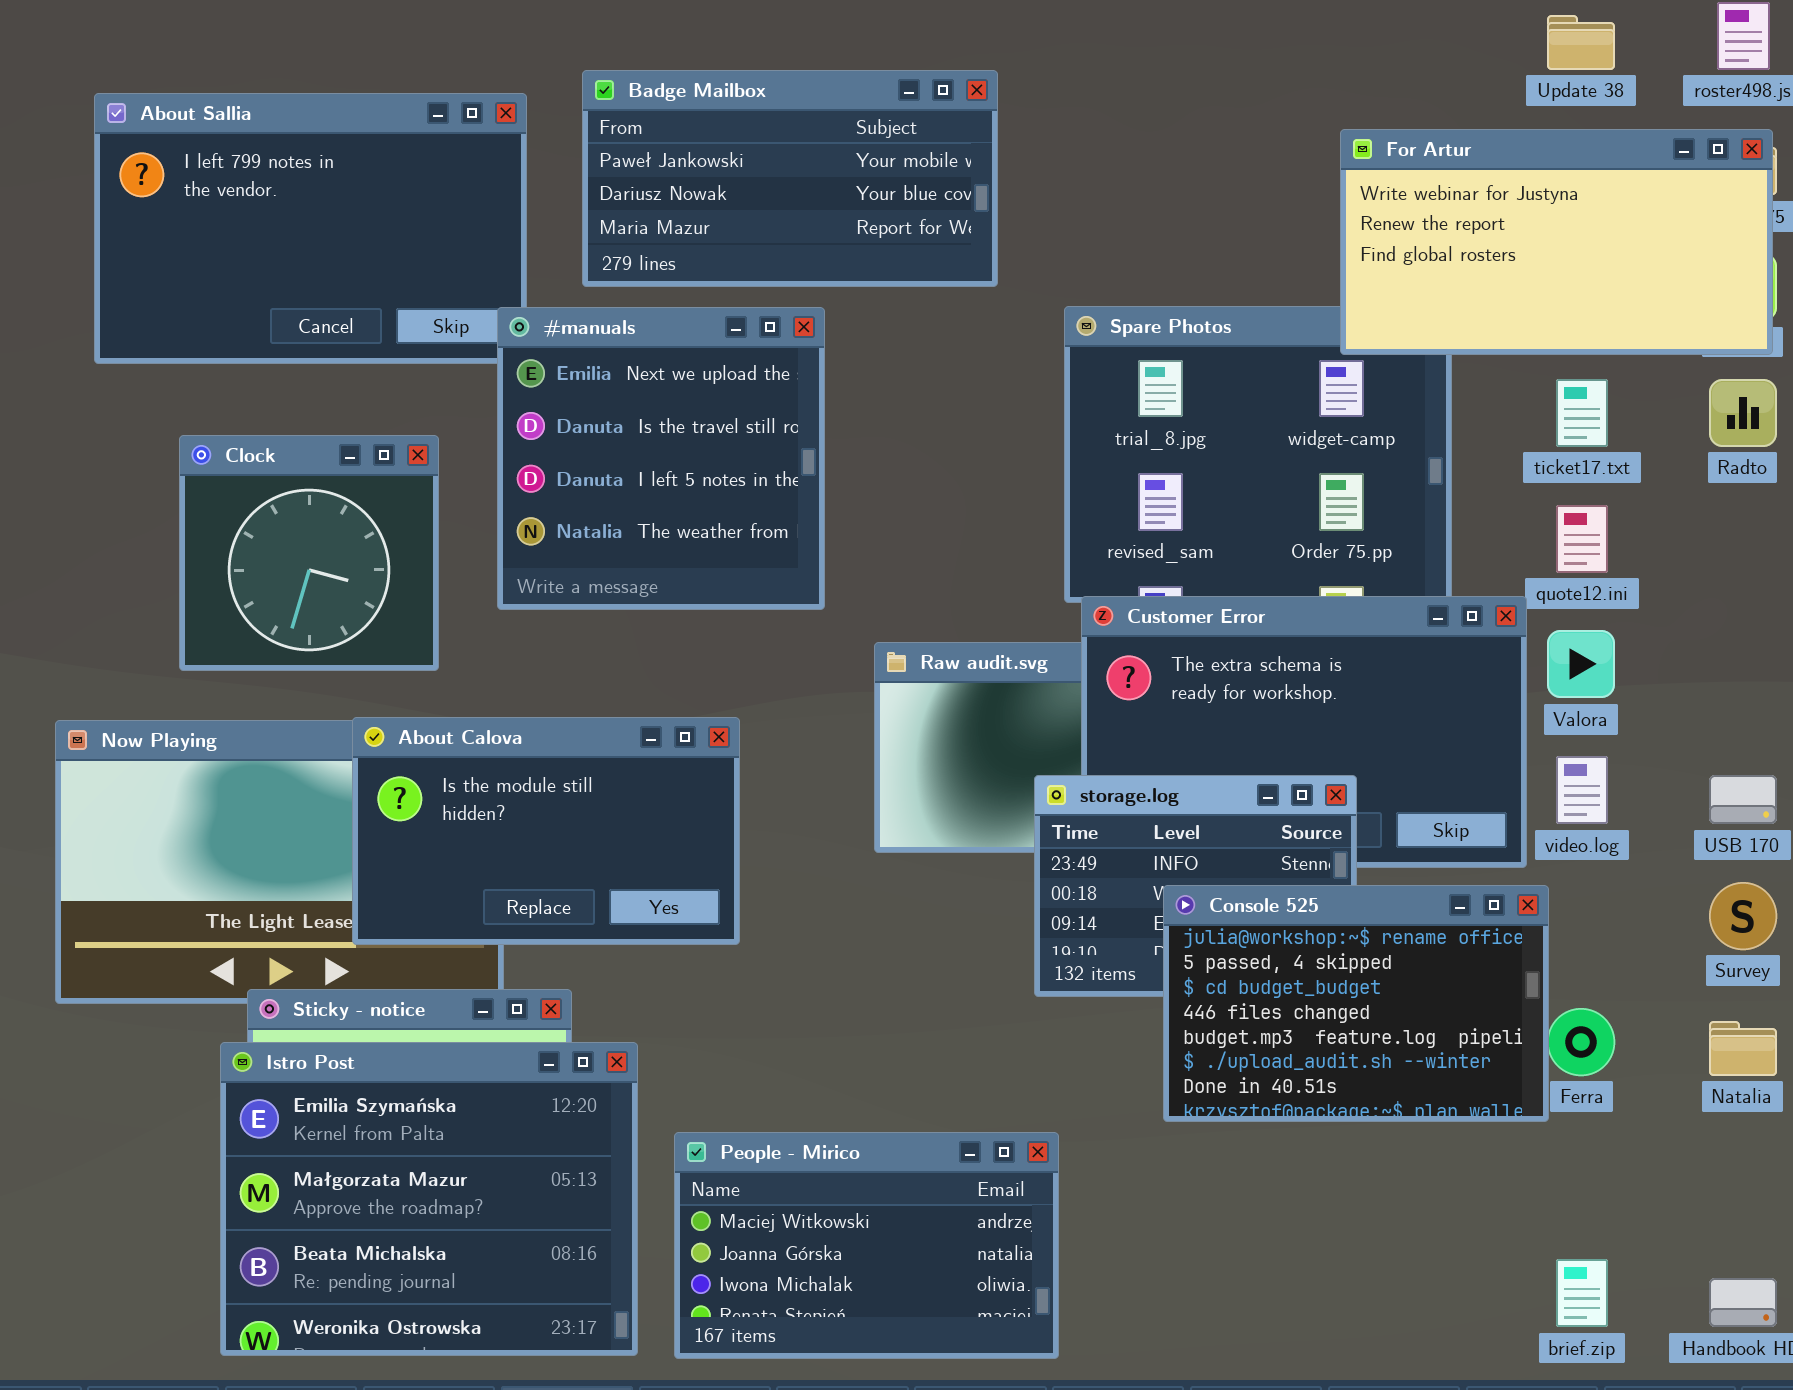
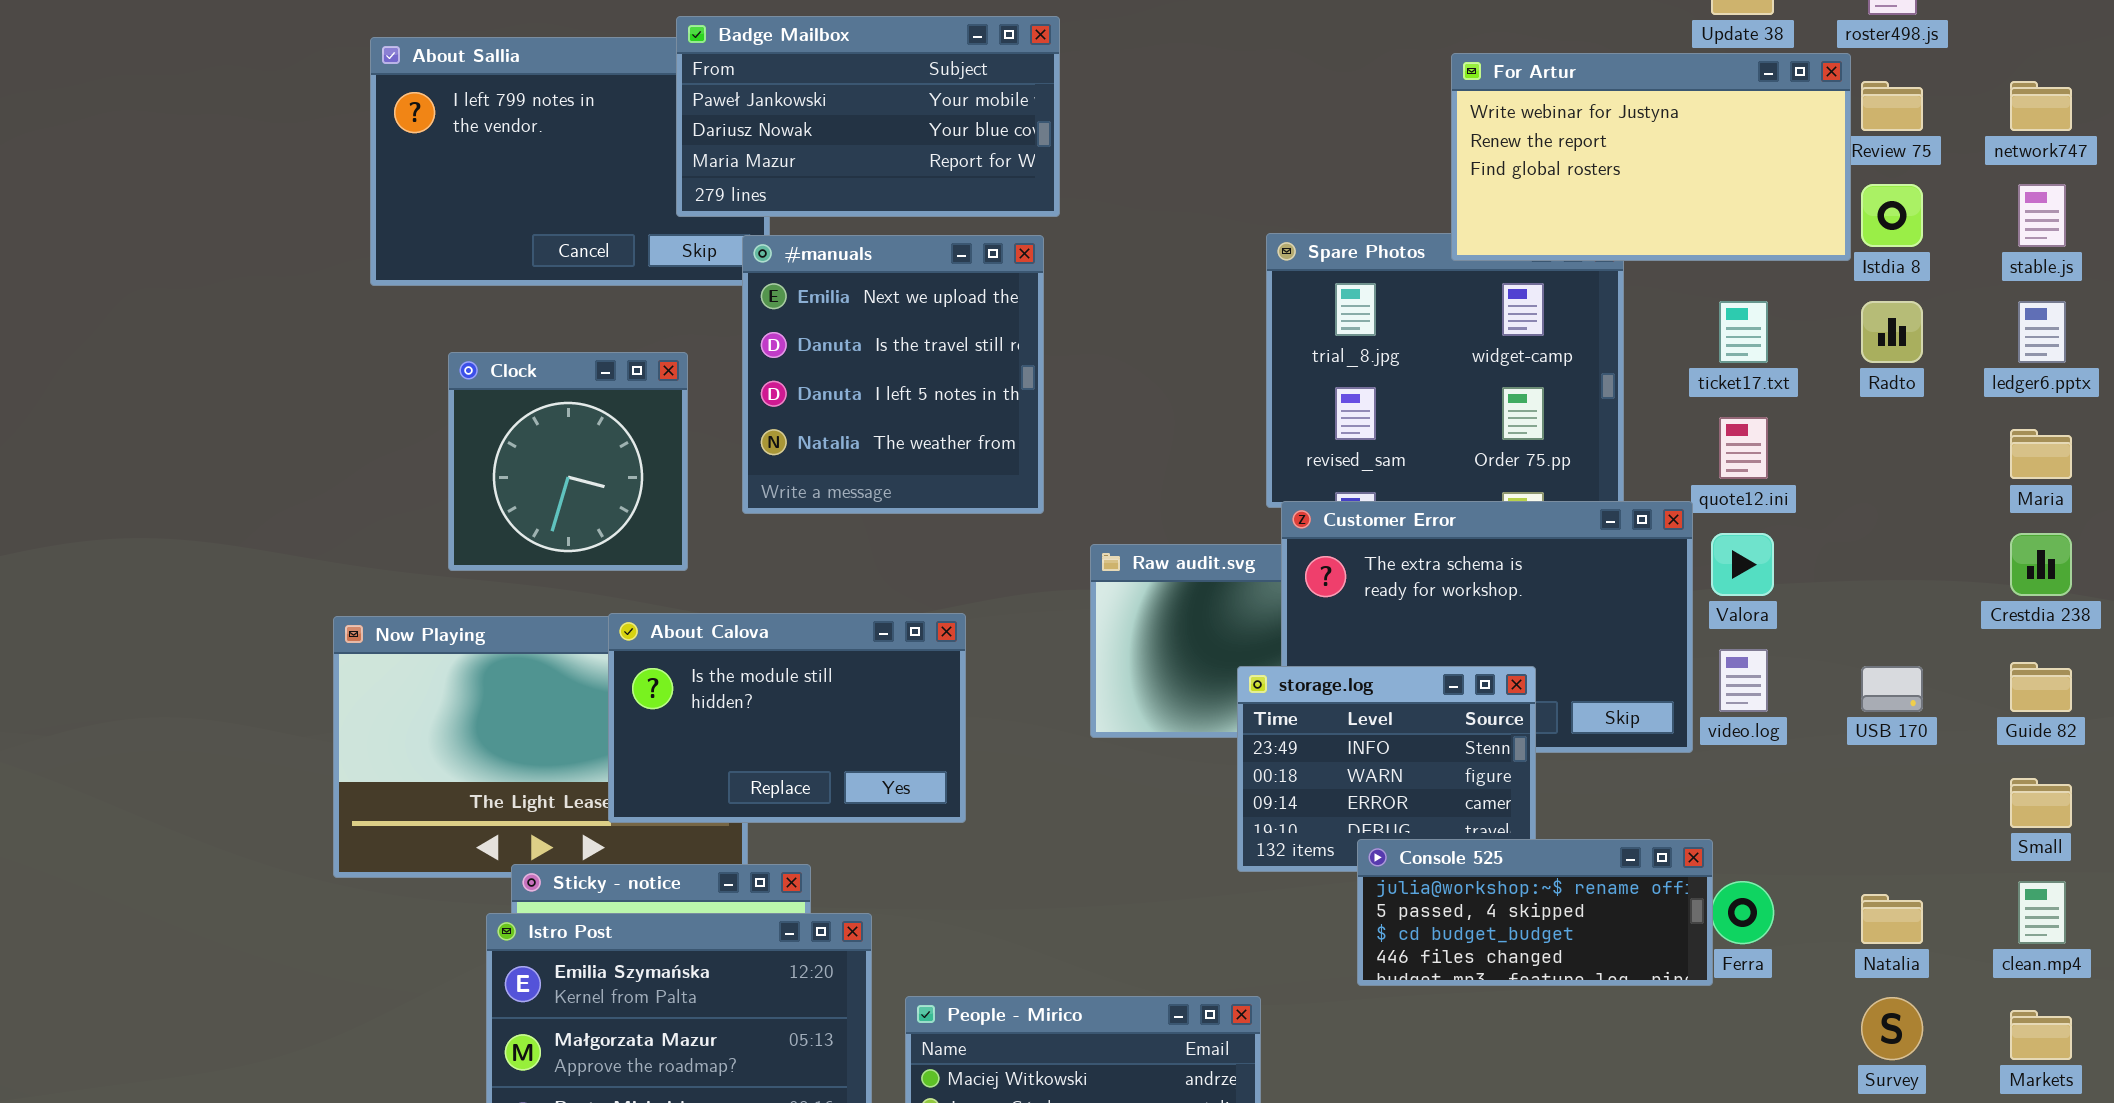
Badge Mailbox: [582,70,998,287] -> [676,16,1060,217], moved
For Artur: [1340,129,1773,355] -> [1451,53,1851,261], moved
Survey: [1709,882,1777,950] -> [1861,997,1923,1060], moved
Console 525: [1163,885,1549,1122] -> [1357,839,1713,986], resized

